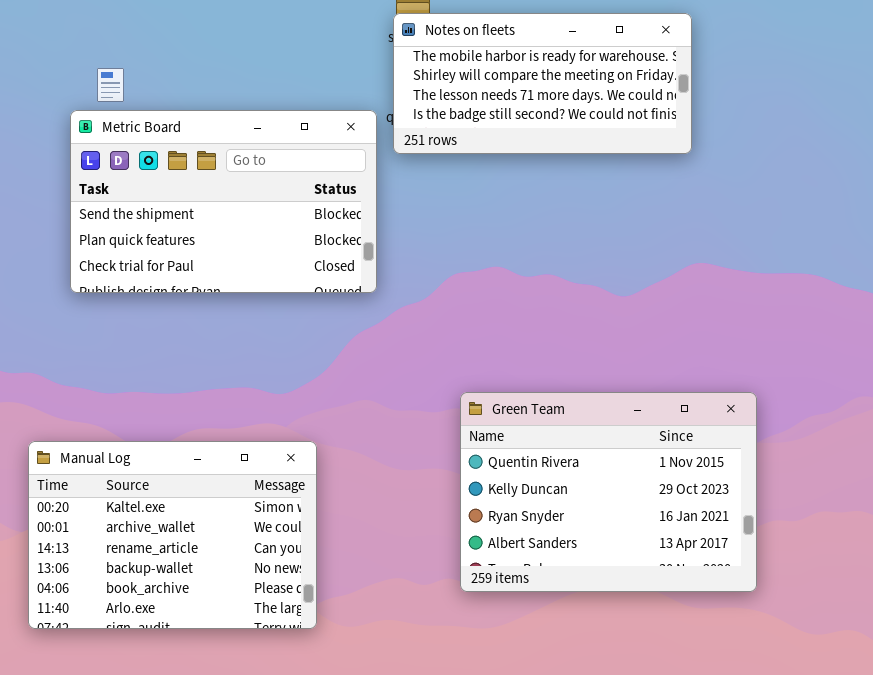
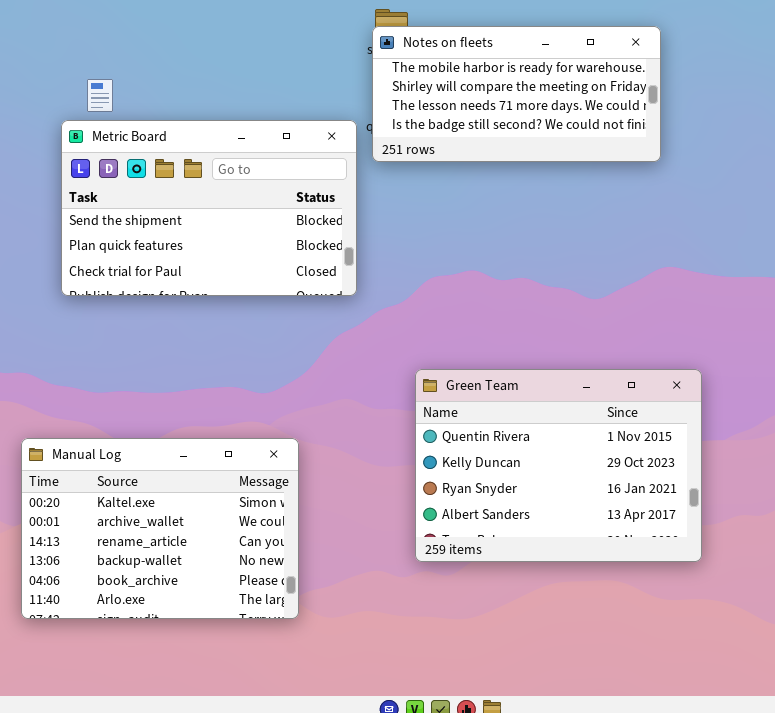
Green Team: [460,392,757,592] -> [415,369,702,562], moved

